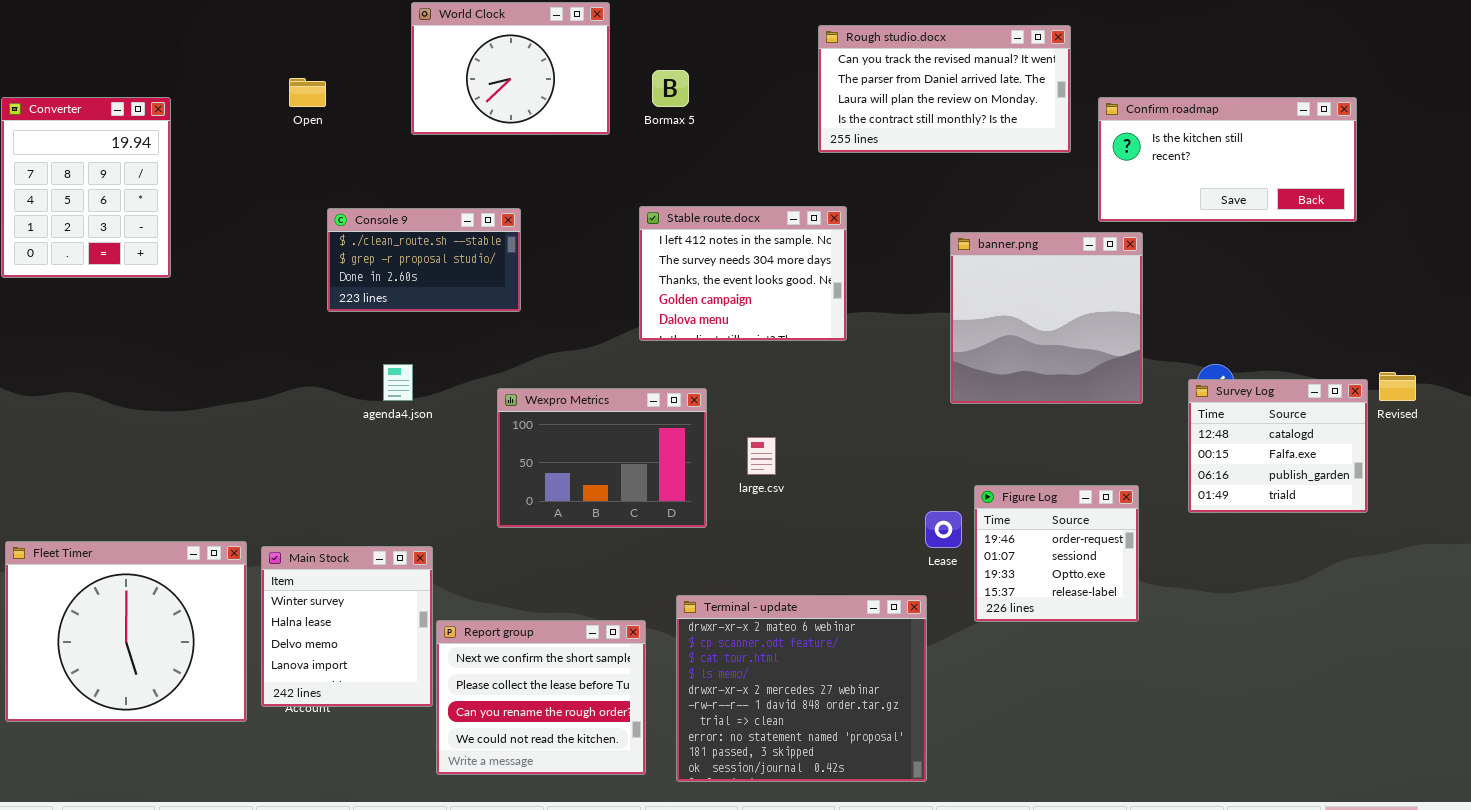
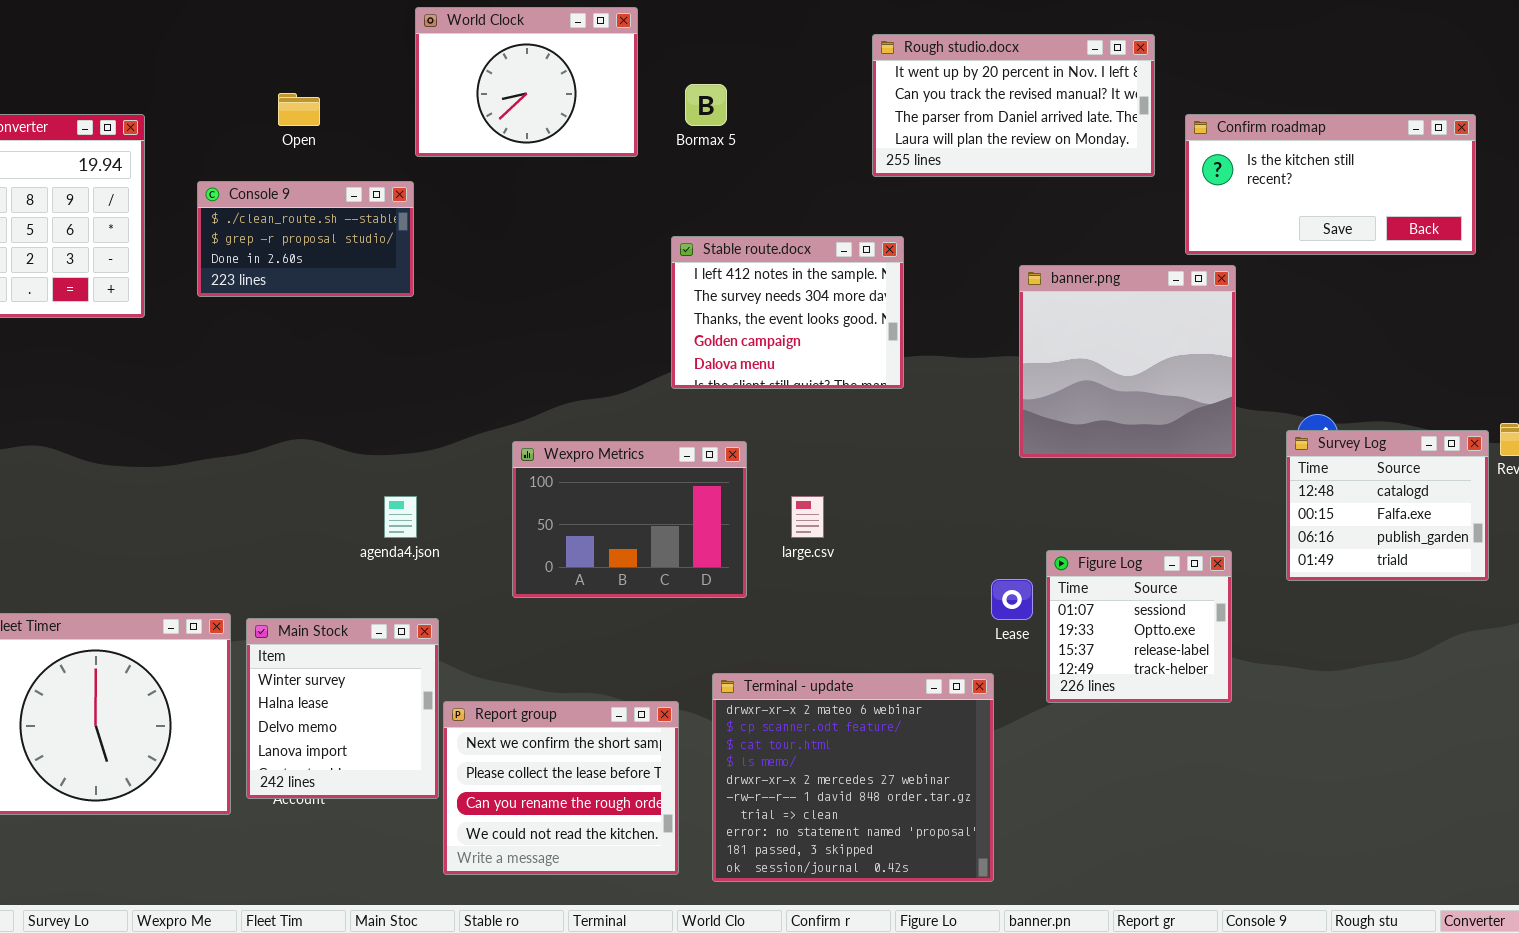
Rough studio.docx: [818,25,1071,153] -> [872,34,1155,177], scrolled up 1 row
Console 9: [327,208,521,312] -> [197,181,414,297], moved
agenda4.json: [383,364,413,401] -> [384,496,417,538], moved
Figure Log: [974,485,1139,622] -> [1046,550,1232,703], scrolled down 1 row

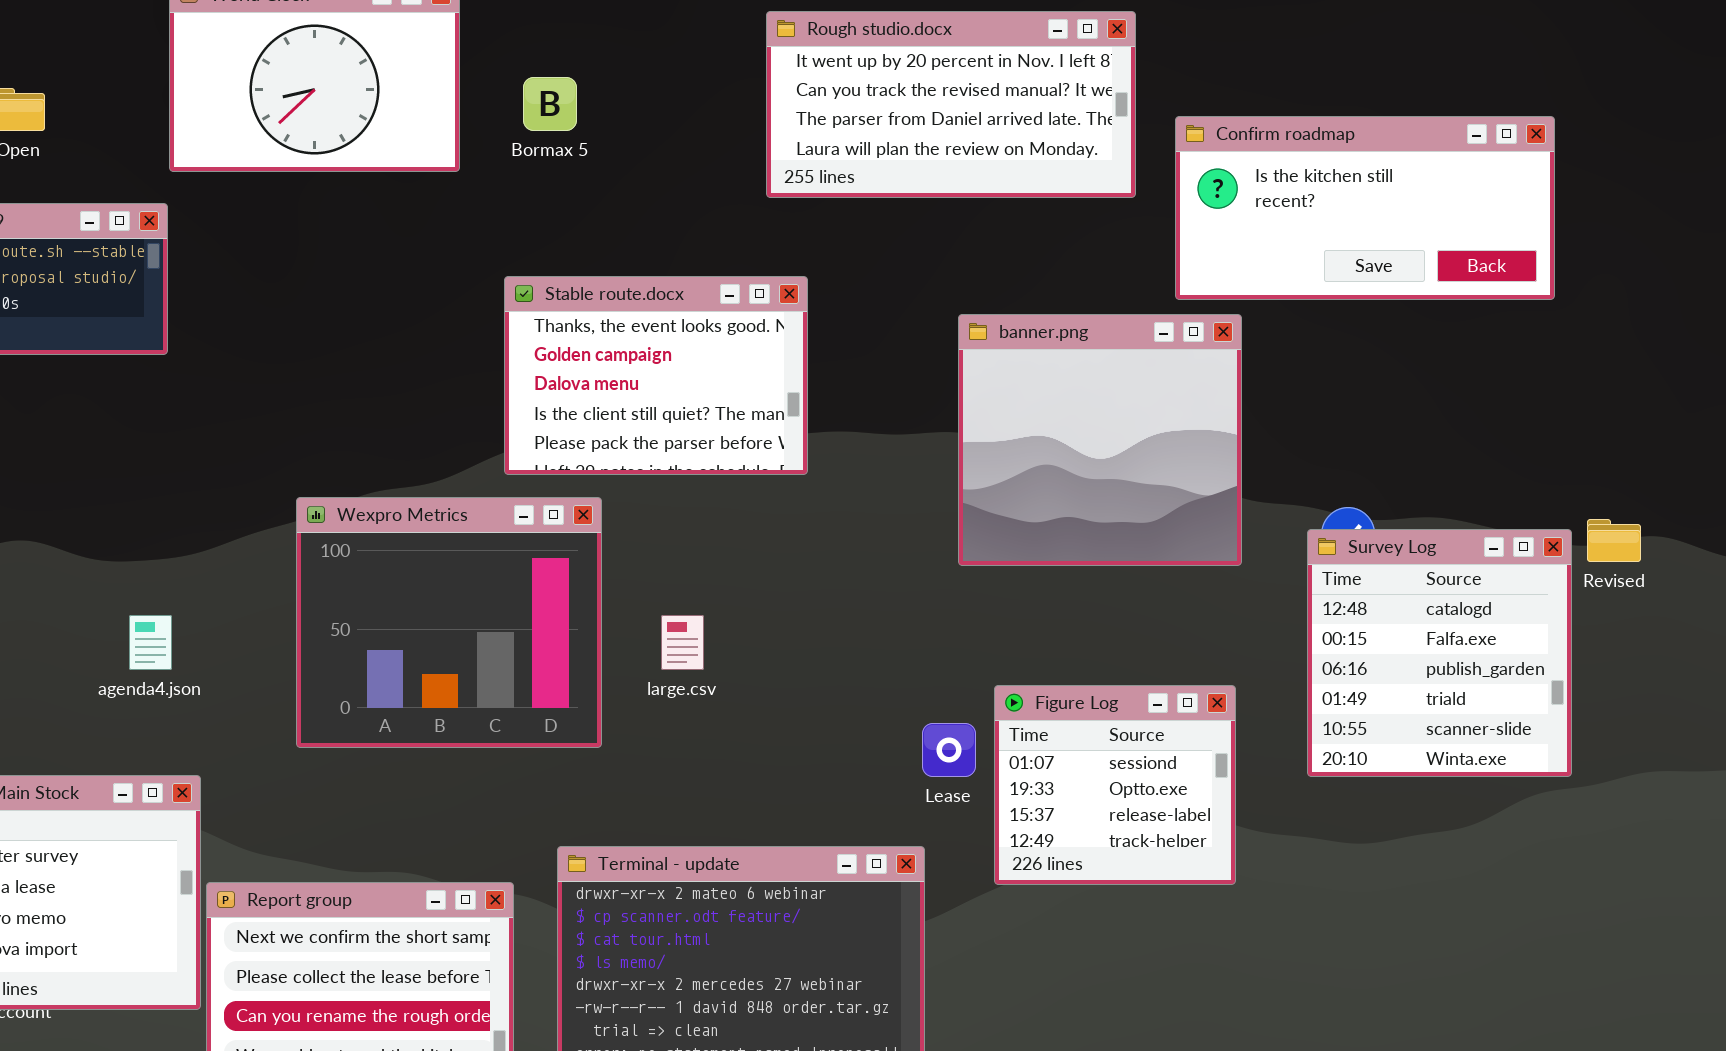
Stable route.docx: [671,236,904,389] -> [504,276,808,475], scrolled down 2 rows
Survey Log: [1286,430,1489,581] -> [1307,529,1572,777], resized
Wexpro Metrics: [512,441,747,598] -> [296,497,602,748], resized

